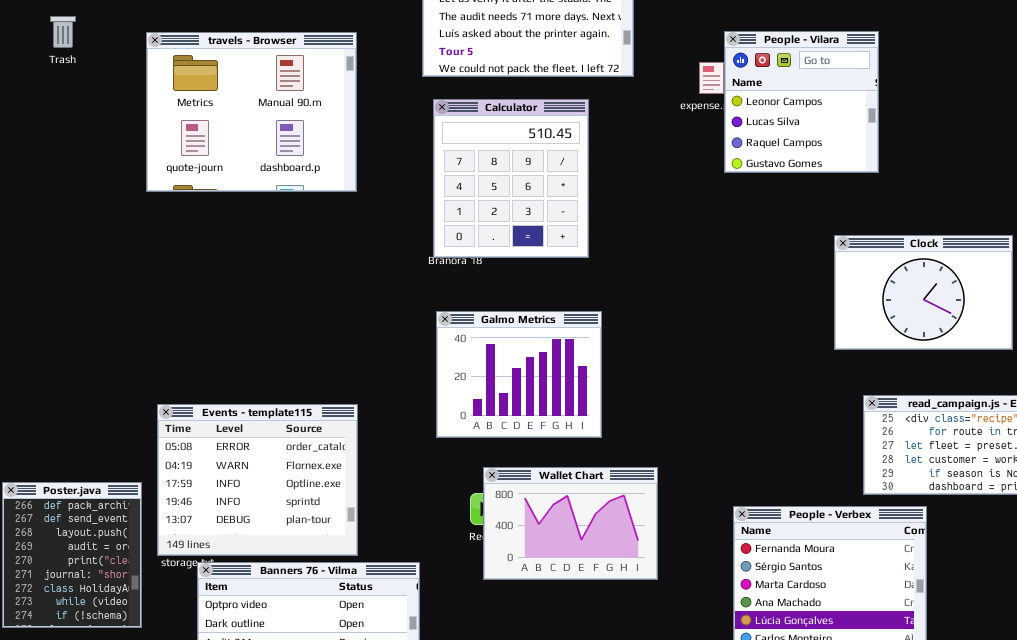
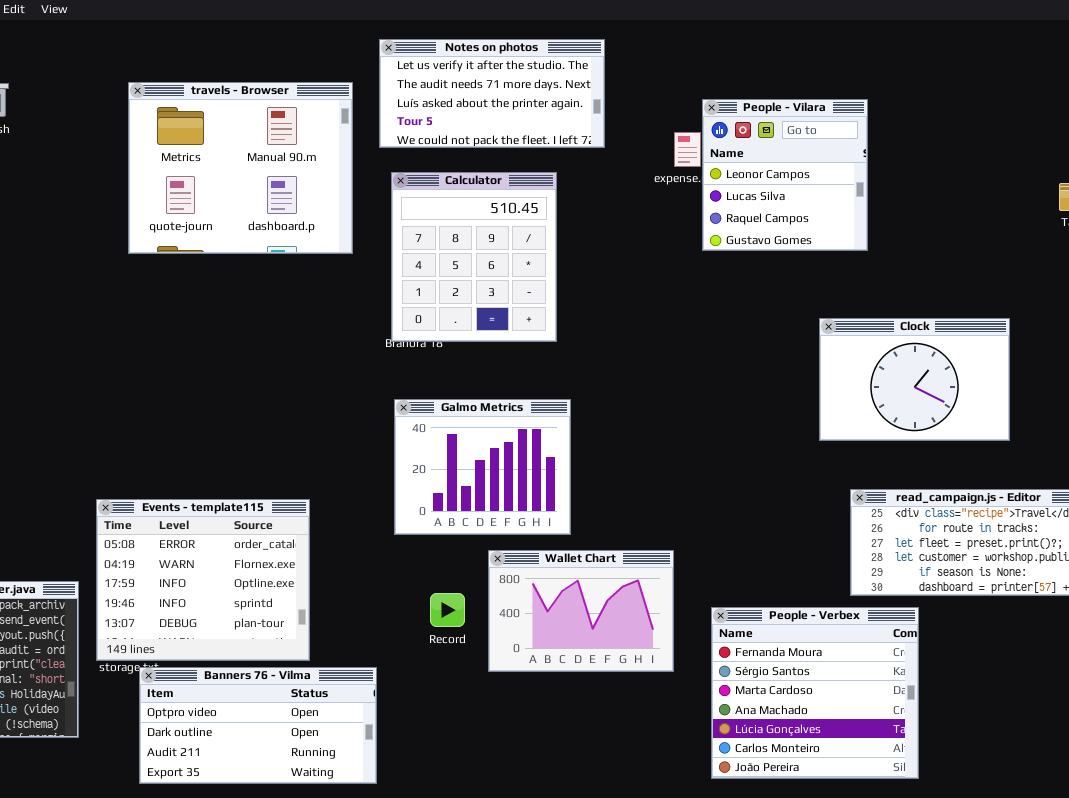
travels - Browser: [146,32,357,192] -> [128,82,353,254], moved
Wallet Chart: [483,467,658,580] -> [488,550,674,672], moved

